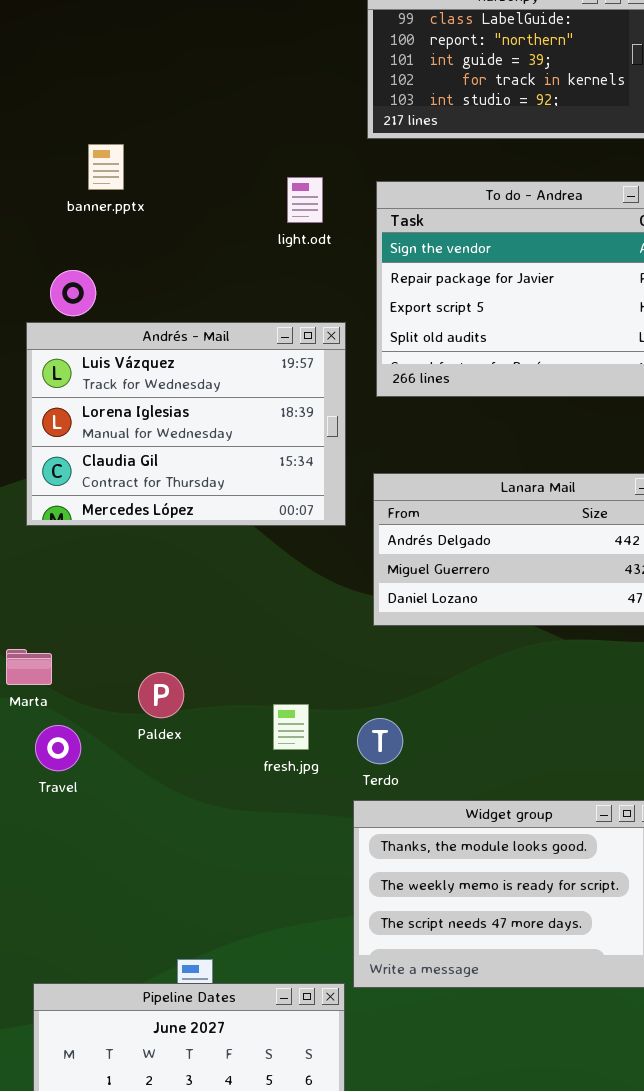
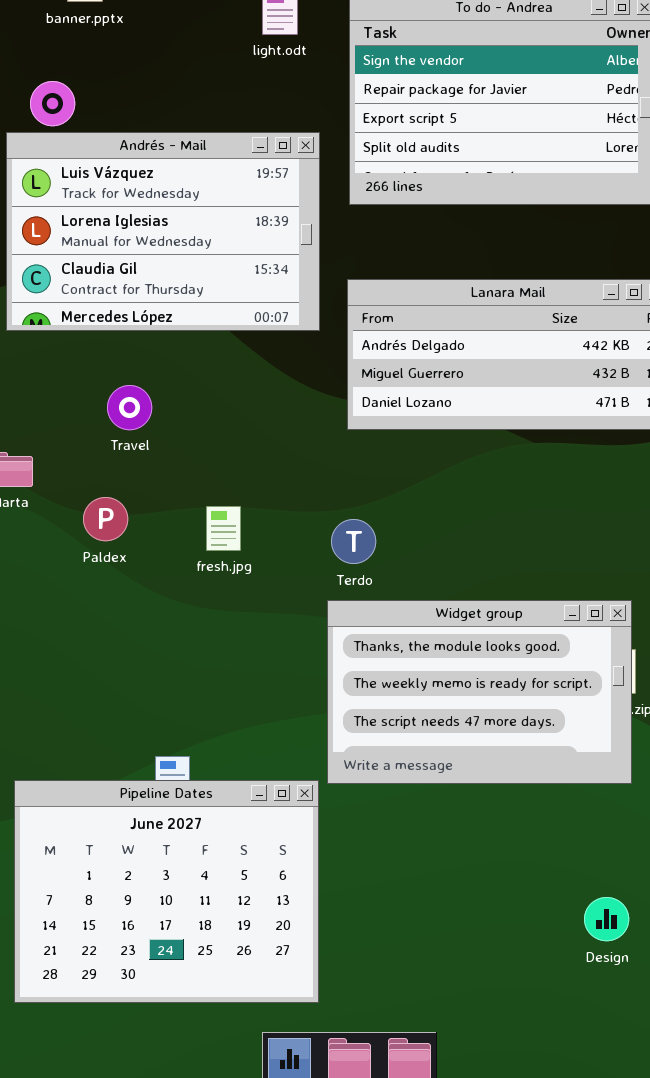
Paldex: [138,672,184,718] -> [83,497,128,541], moved
fresh.jpg: [273,704,309,750] -> [206,506,241,551], moved
Travel: [35,725,81,771] -> [107,385,152,430], moved

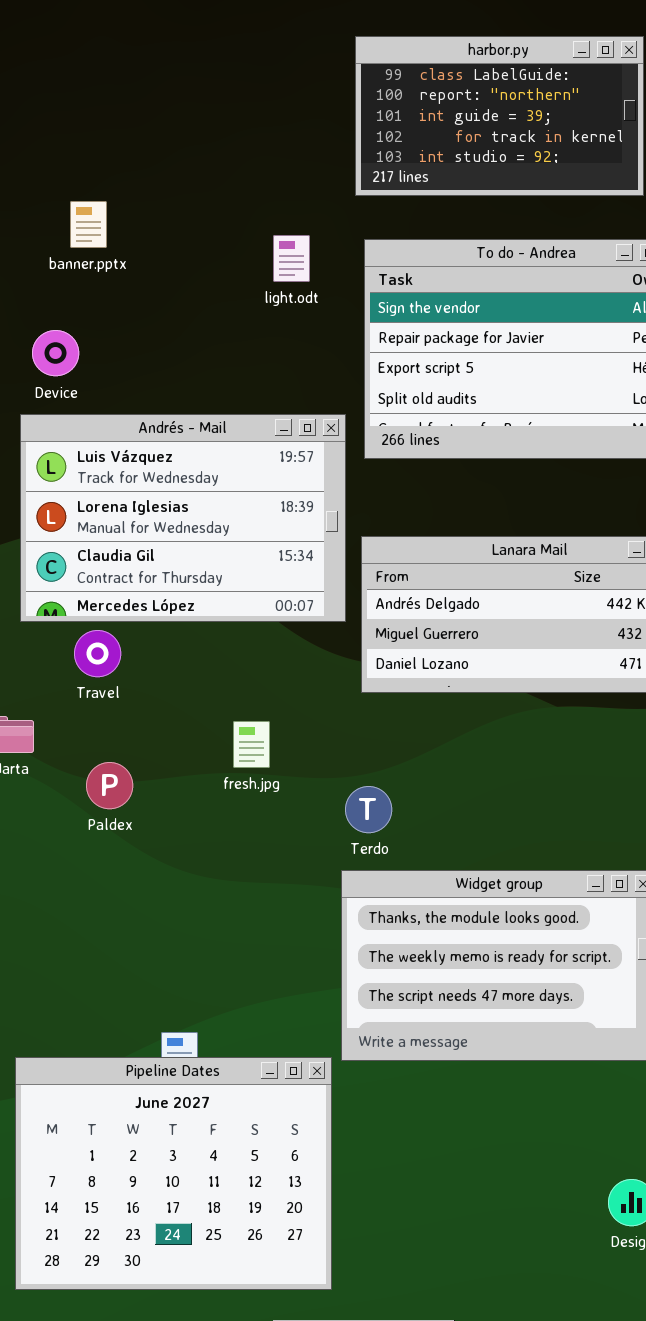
Andrés - Mail: [6,132,320,331] -> [20,414,346,622], moved
Travel: [107,385,152,430] -> [74,630,121,677], moved
fresh.jpg: [206,506,241,551] -> [233,721,270,768], moved

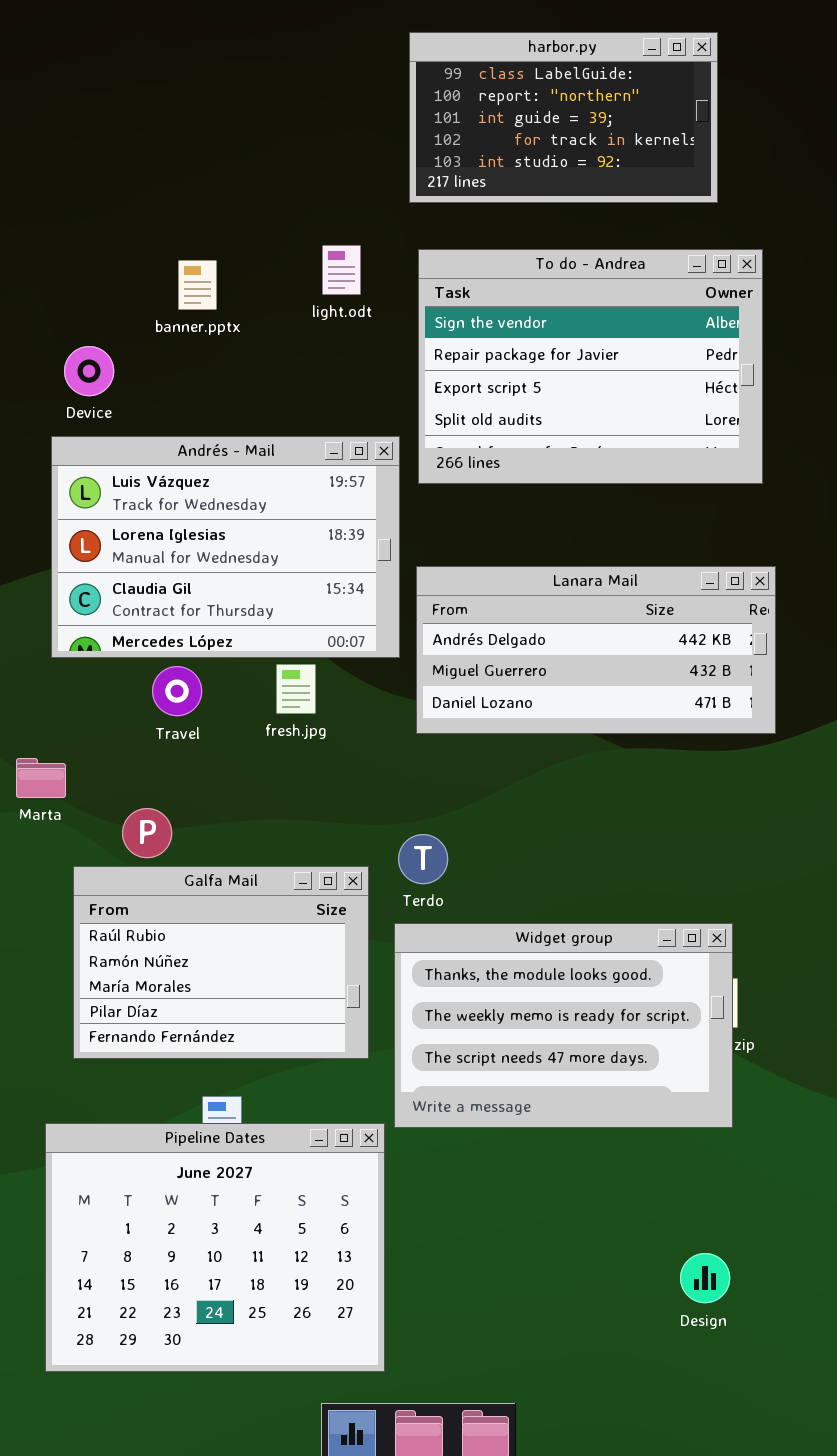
banner.pptx: [70,201,107,248] -> [178,260,217,310], moved
Travel: [74,630,121,677] -> [152,666,202,716], moved
fresh.jpg: [233,721,270,768] -> [276,664,316,714], moved
Galfa Mail: none -> [73,866,369,1059], opened

